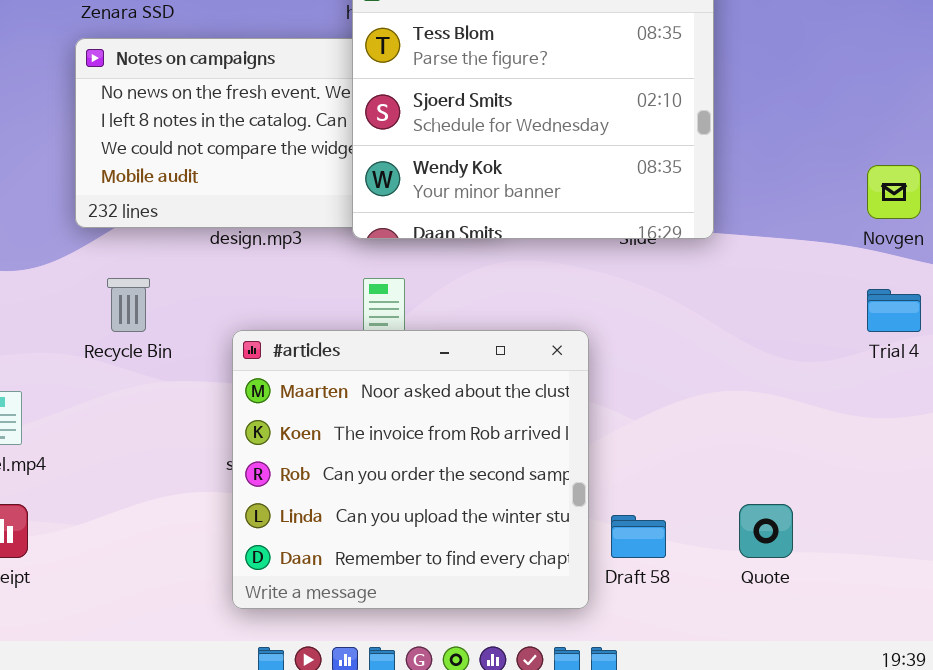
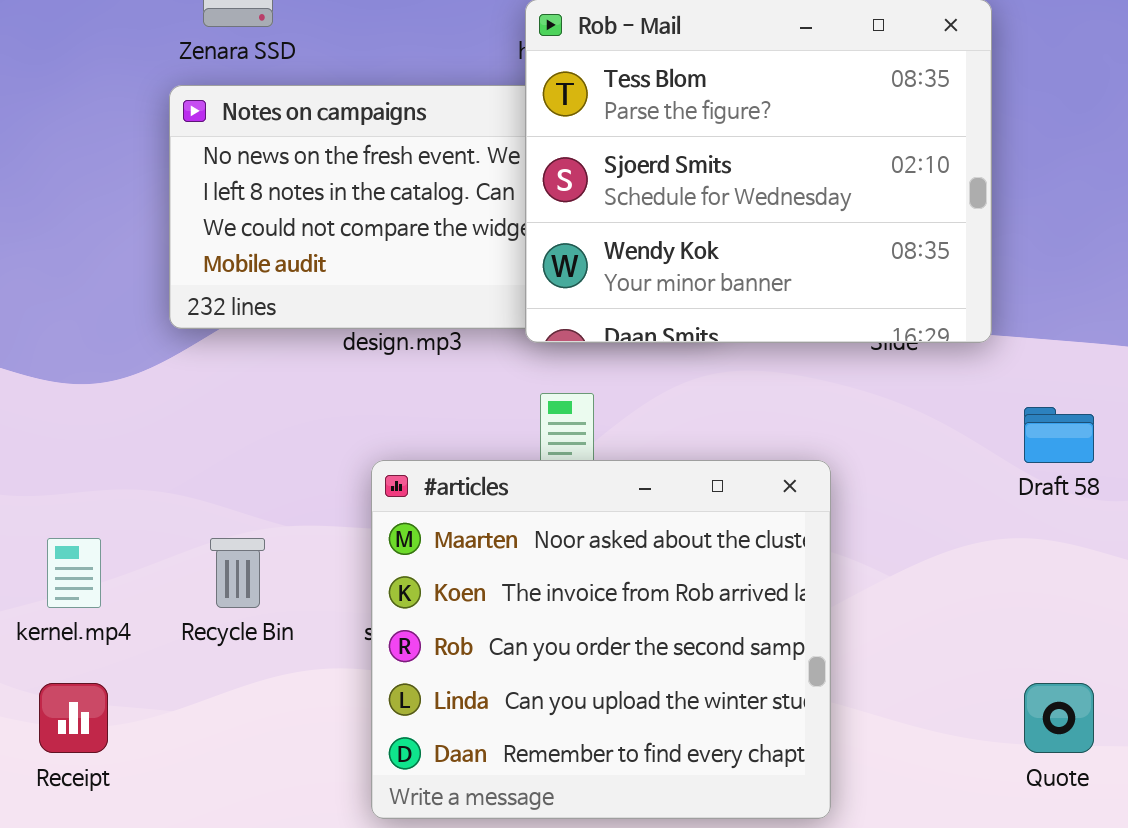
Recycle Bin: [107,278,150,332] -> [210,538,265,608], moved
Draft 58: [611,515,666,558] -> [1024,407,1094,463], moved

